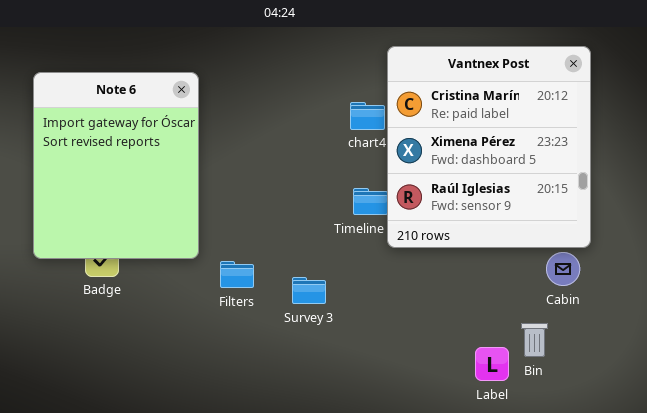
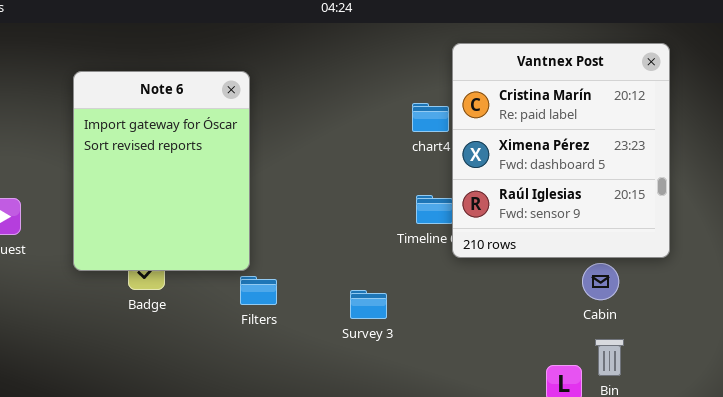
Cabin: [546,252,580,286] -> [582,263,619,300], moved
Filters: [220,261,254,288] -> [240,276,277,305], moved

